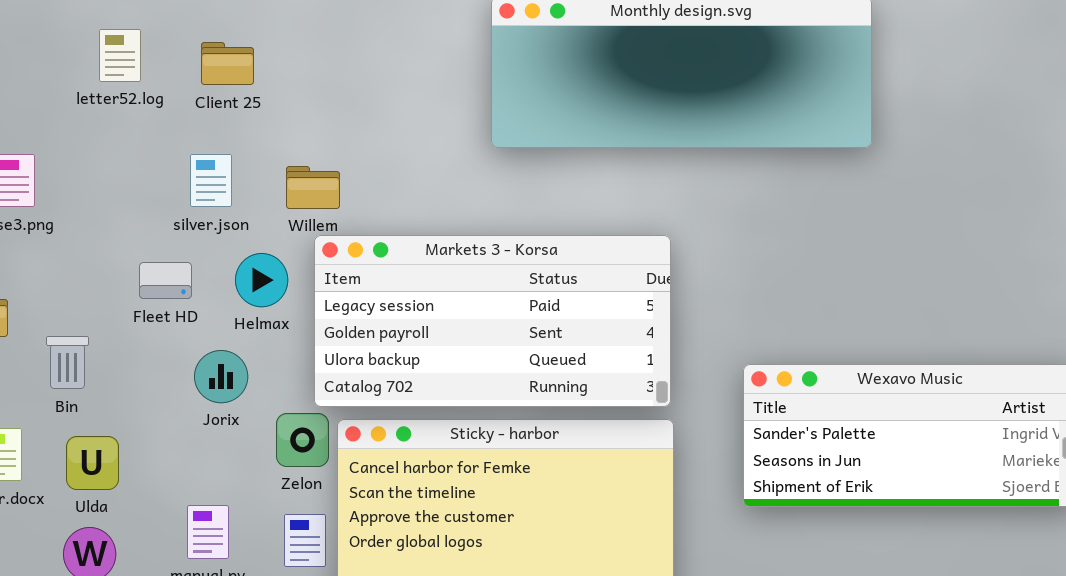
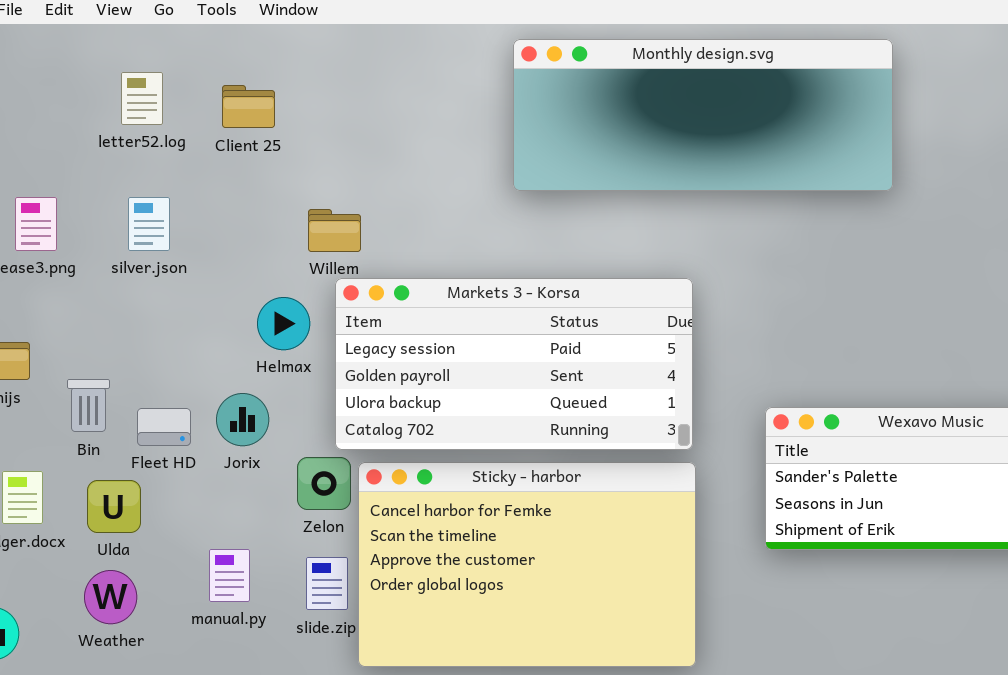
silver.json: [190,154,232,207] -> [128,197,170,251], moved
Fleet HD: [139,262,192,299] -> [137,408,191,446], moved

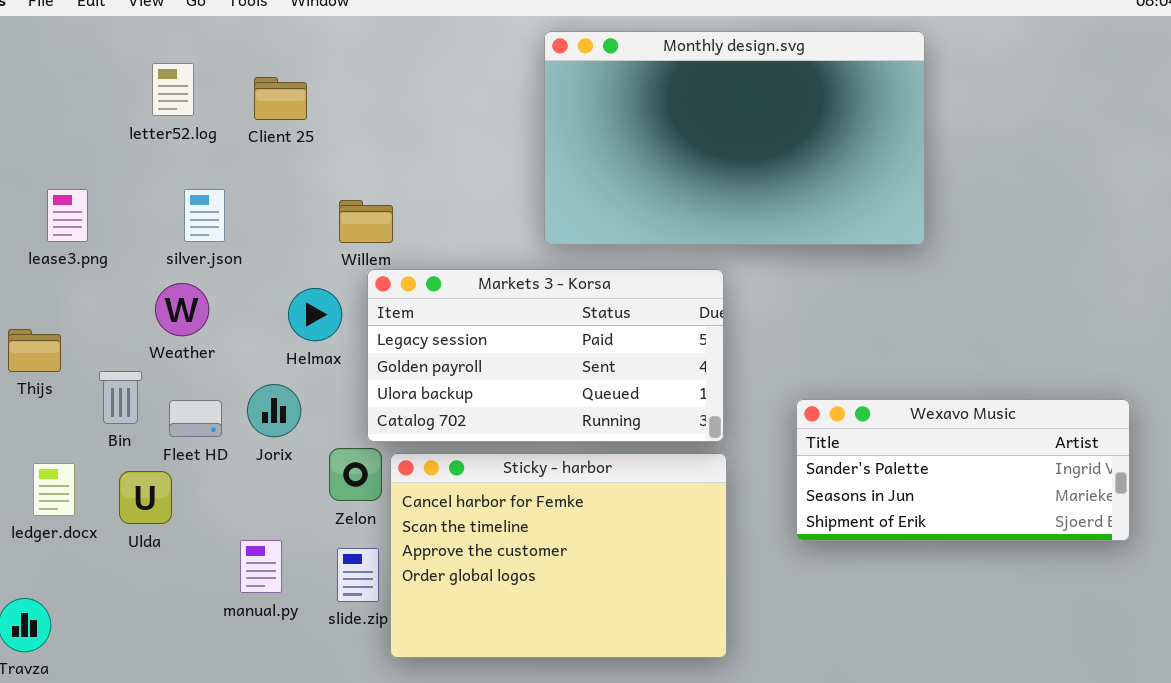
Monthly design.svg: [513,39,893,191] -> [544,31,925,245], resized
silver.json: [128,197,170,251] -> [184,189,225,242], moved
Weather: [84,570,137,624] -> [155,283,209,336], moved

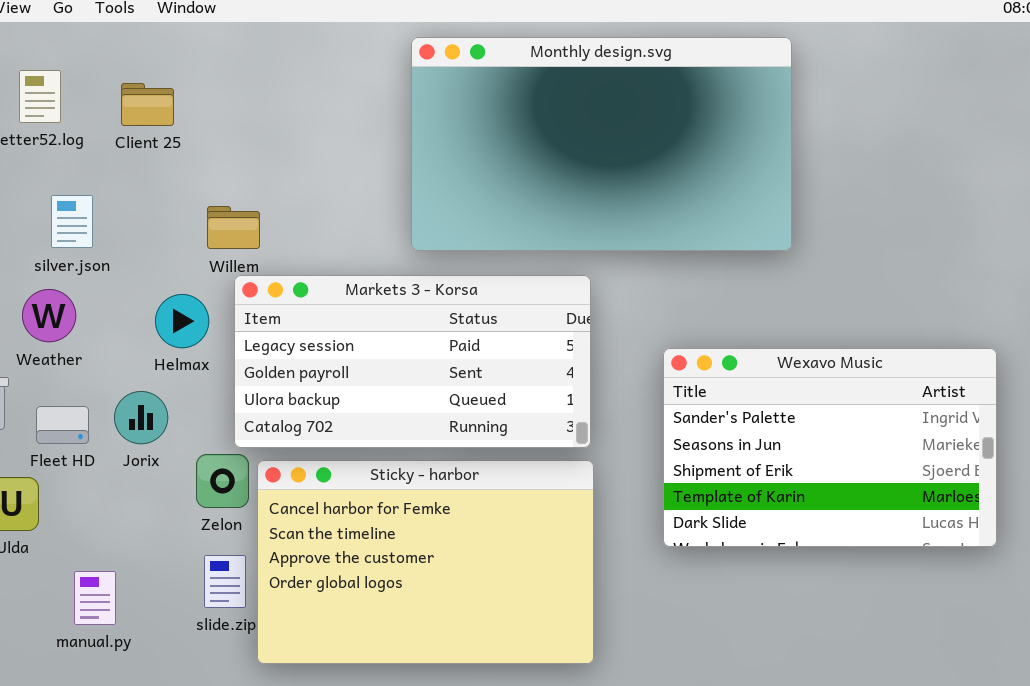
Wexavo Music: [796,399,1130,541] -> [663,348,997,547], resized
manual.py: [240,540,282,593] -> [74,571,116,625], moved

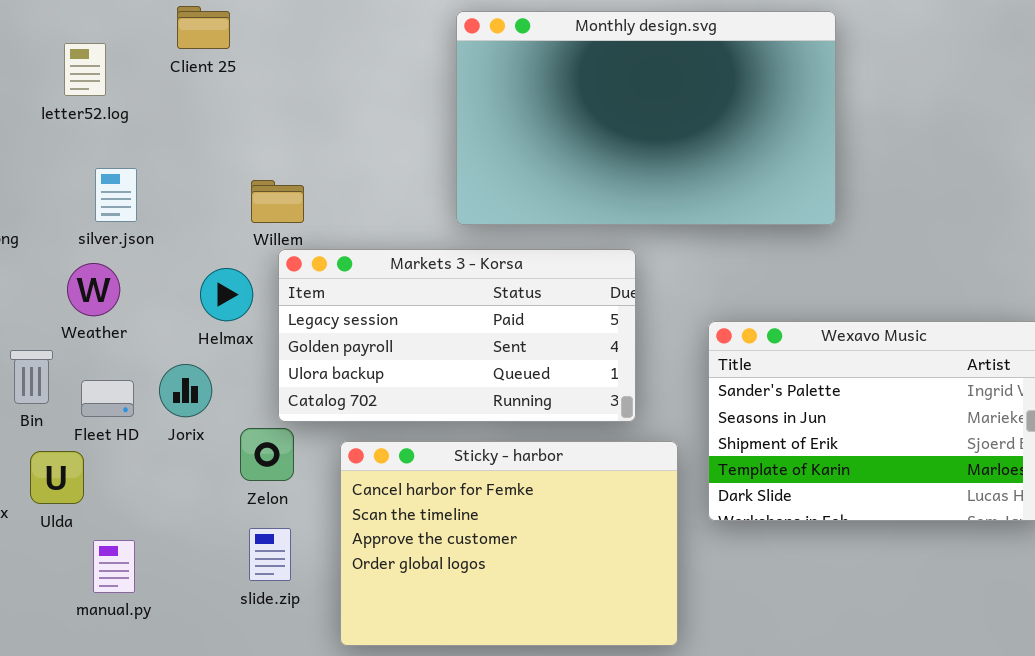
Client 25: [121,83,174,126] -> [177,6,230,49], moved
Sticky - harbor: [257,460,594,664] -> [340,441,678,646], moved
manual.py: [74,571,116,625] -> [93,540,135,593], moved

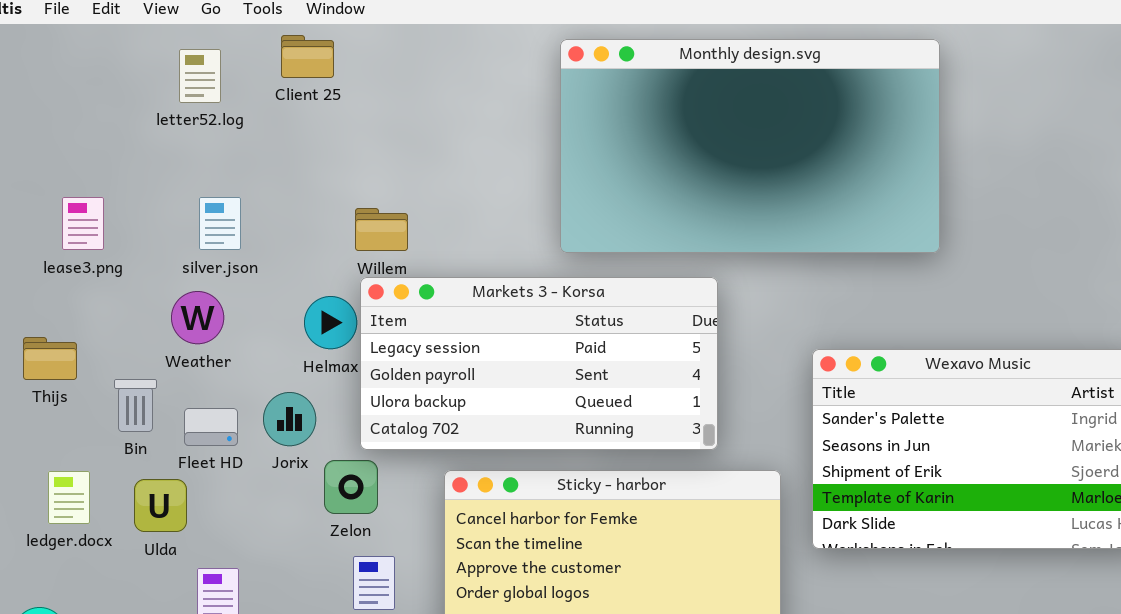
letter52.log: [64,43,106,96] -> [179,49,221,103], moved
Markets 3 - Korsa: [278,249,636,422] -> [360,277,718,450], moved
Zelon: [240,428,294,481] -> [324,460,378,514], moved

